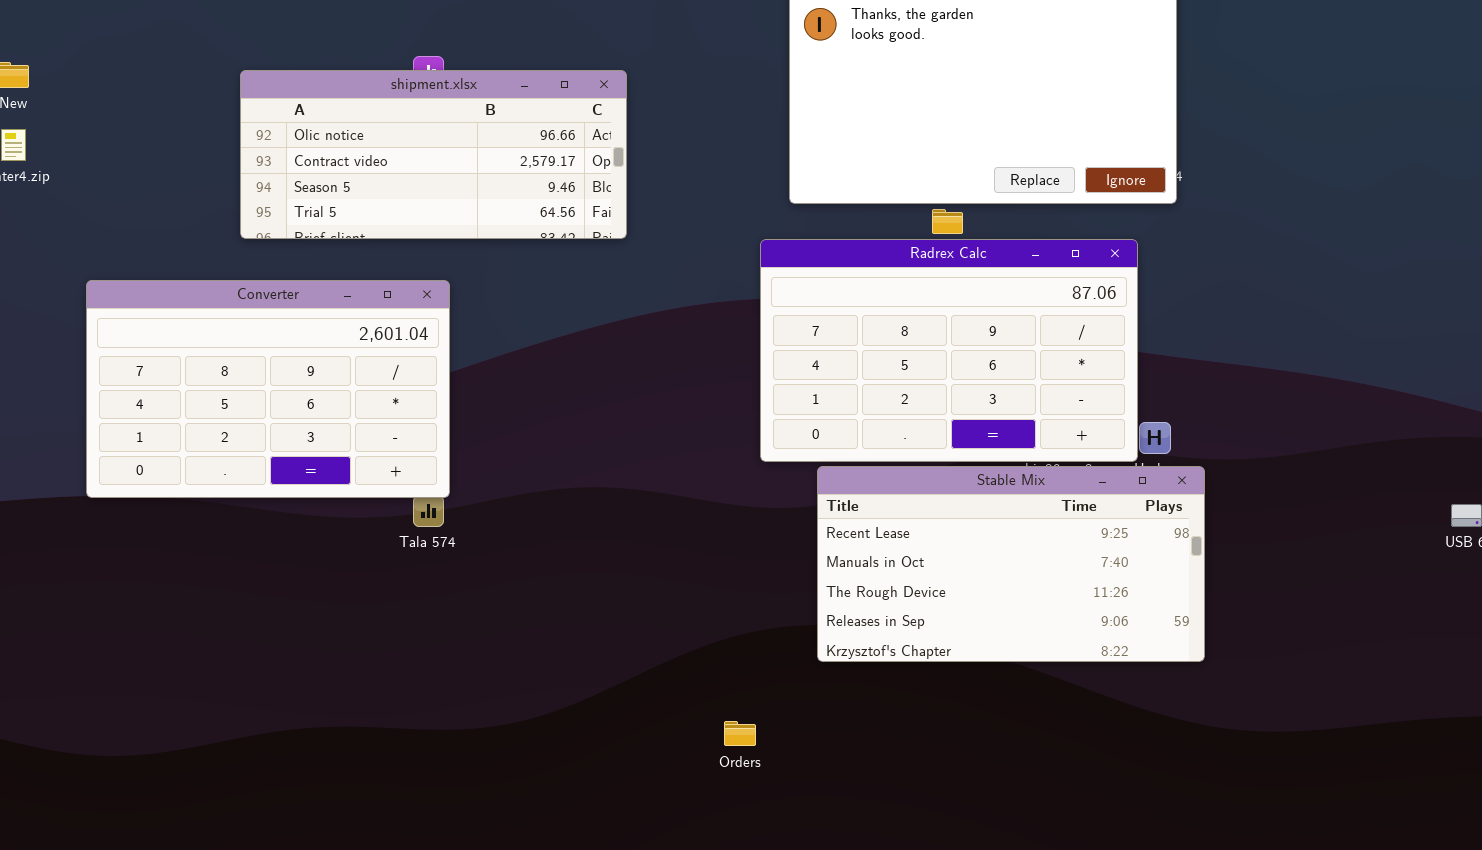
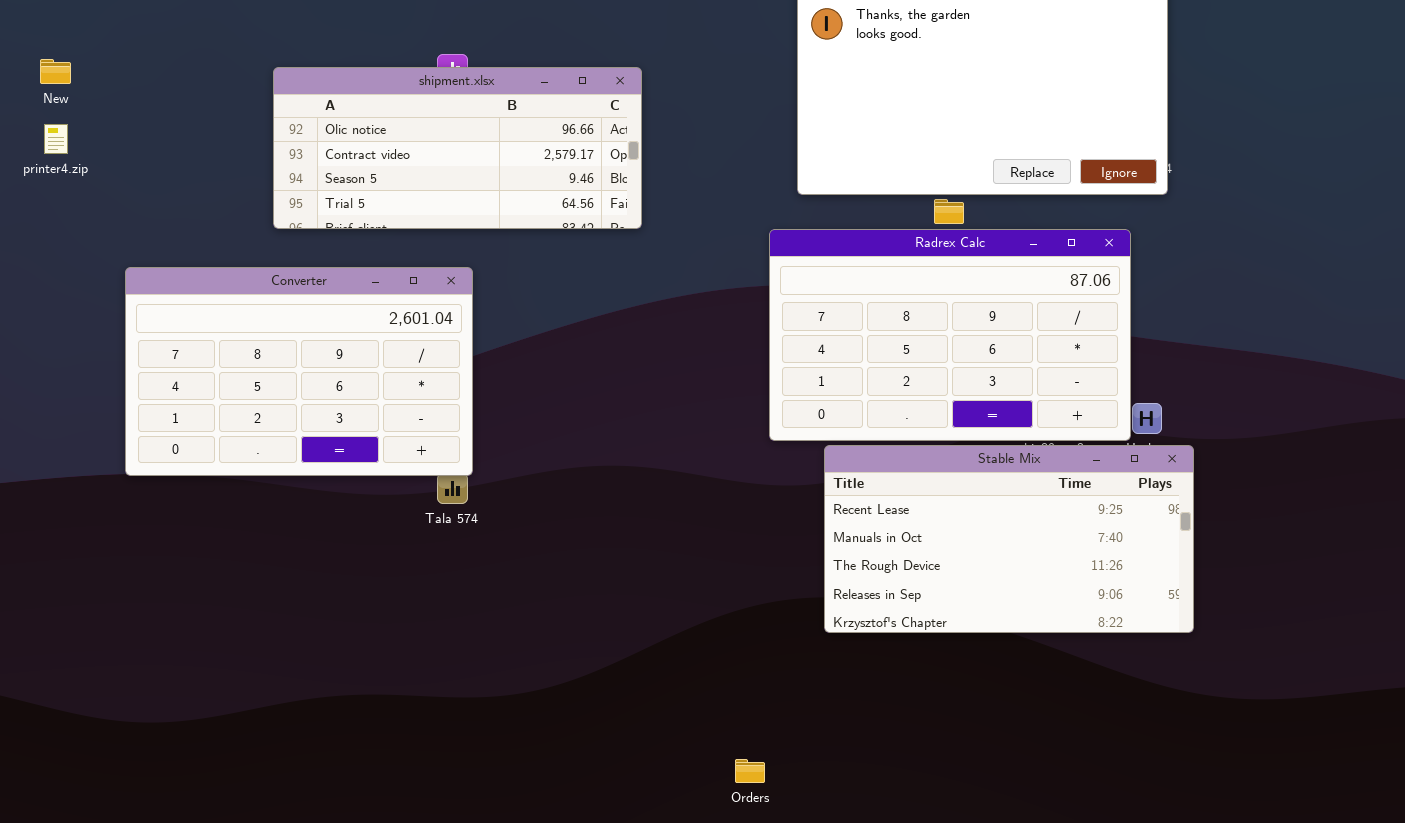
Orders: [724,721,756,746] -> [735,759,765,783], moved

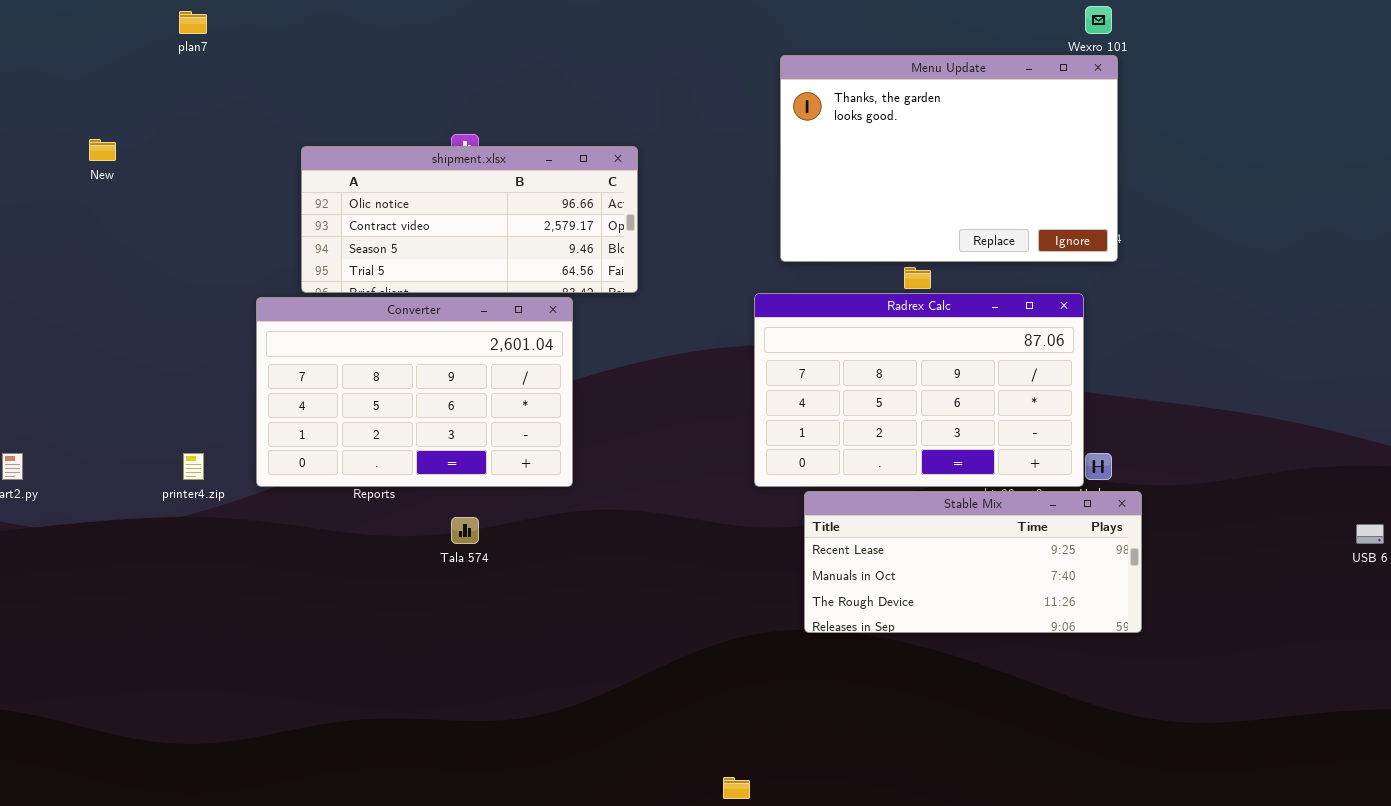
printer4.zip: [44,124,68,154] -> [183,453,204,480], moved
Converter: [125,267,473,476] -> [256,297,573,487], moved
Stable Mix: [824,445,1194,633] -> [804,491,1142,633], resized

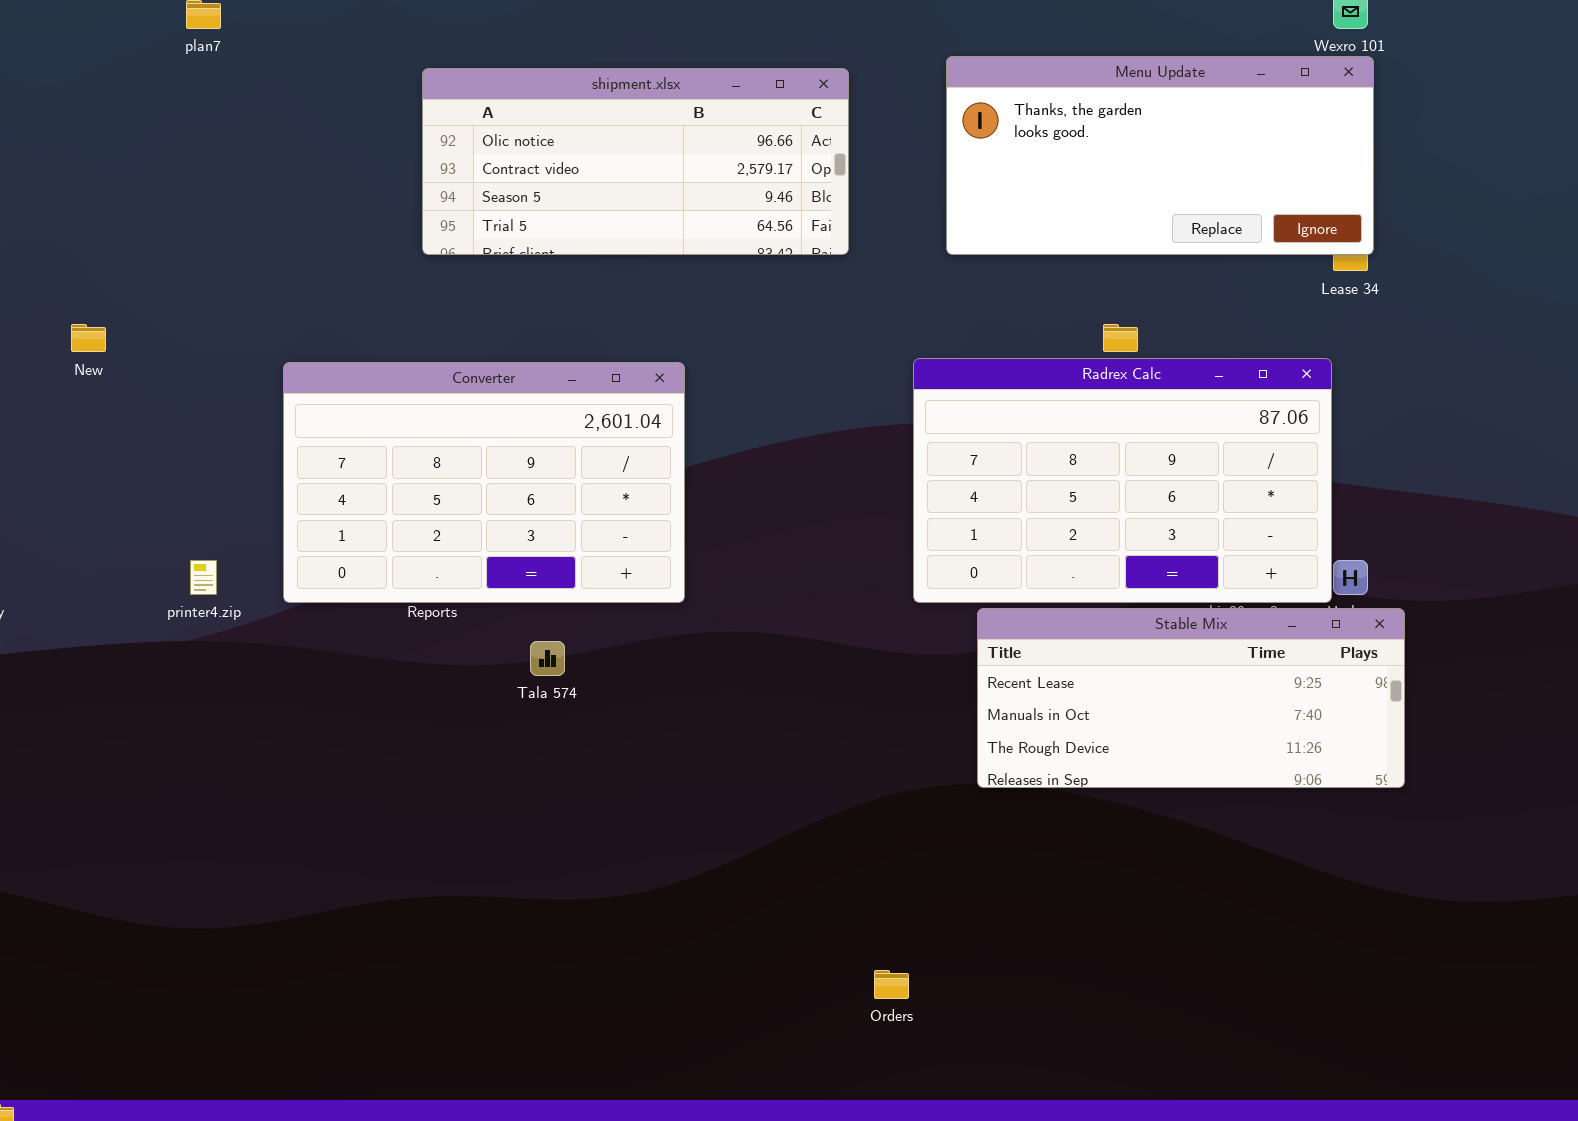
Menu Update: [780,55,1118,262] -> [946,56,1374,255], resized
New: [89,139,116,161] -> [71,324,106,352], moved
shipment.xlsx: [301,146,638,293] -> [422,68,849,255], moved

